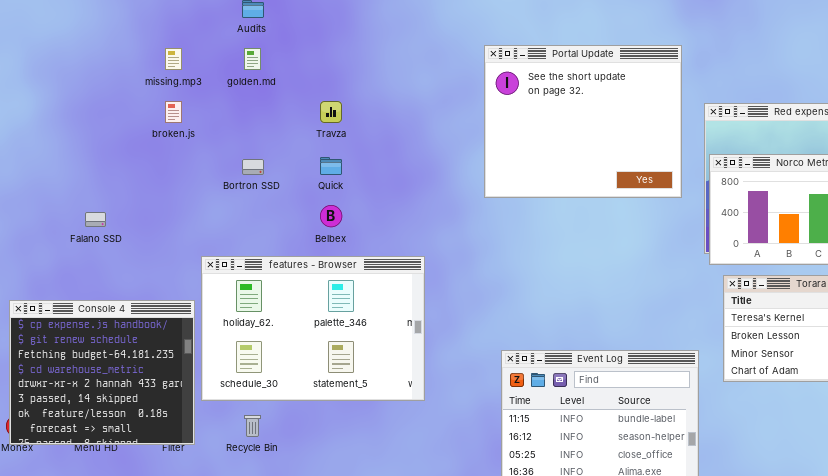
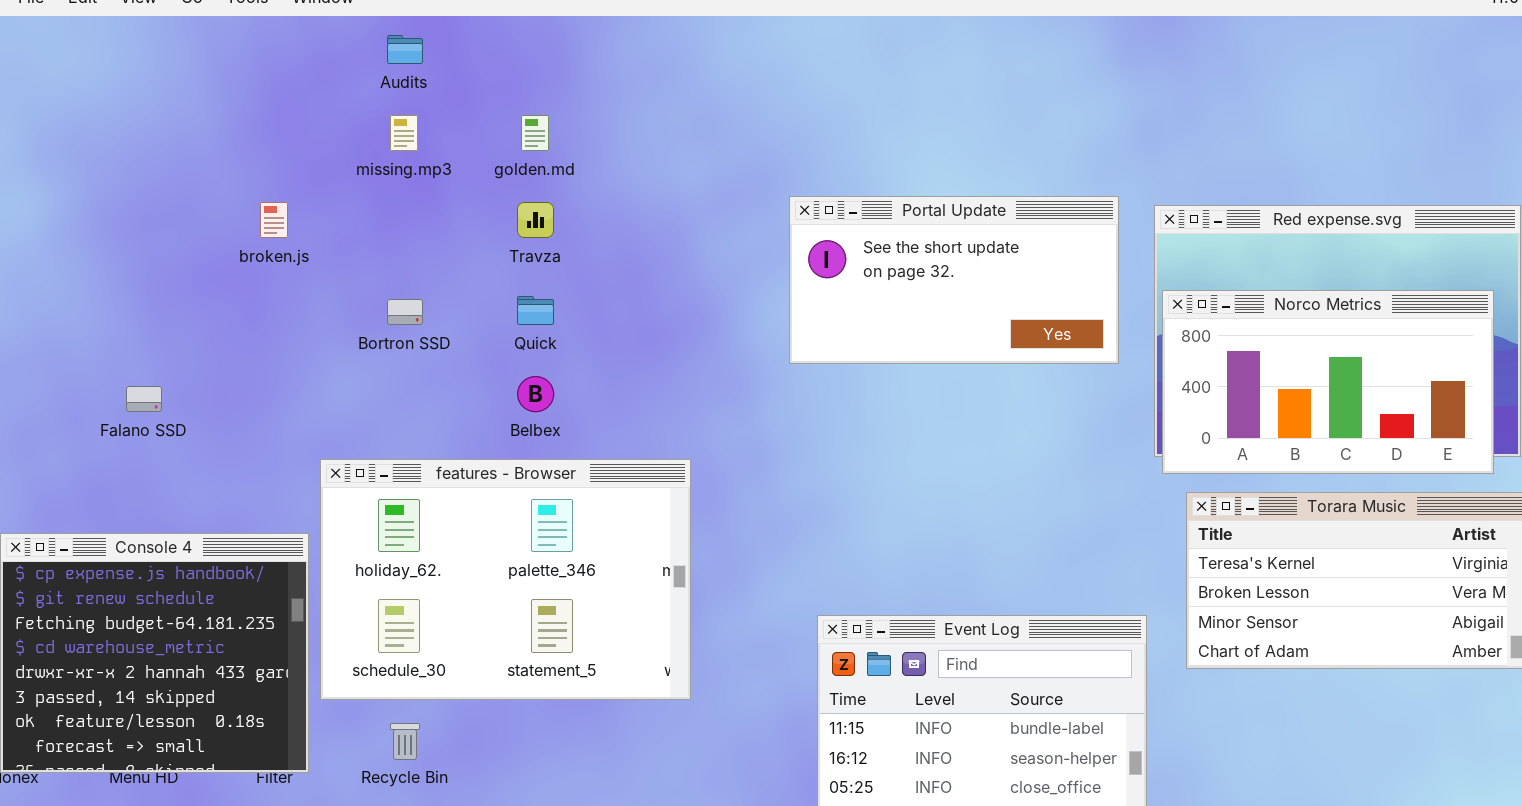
Portal Update: [484,45,682,198] -> [789,196,1119,364], resized
missing.mp3: [165,48,182,70] -> [390,115,418,151], moved
golden.md: [244,48,261,70] -> [521,115,549,151], moved

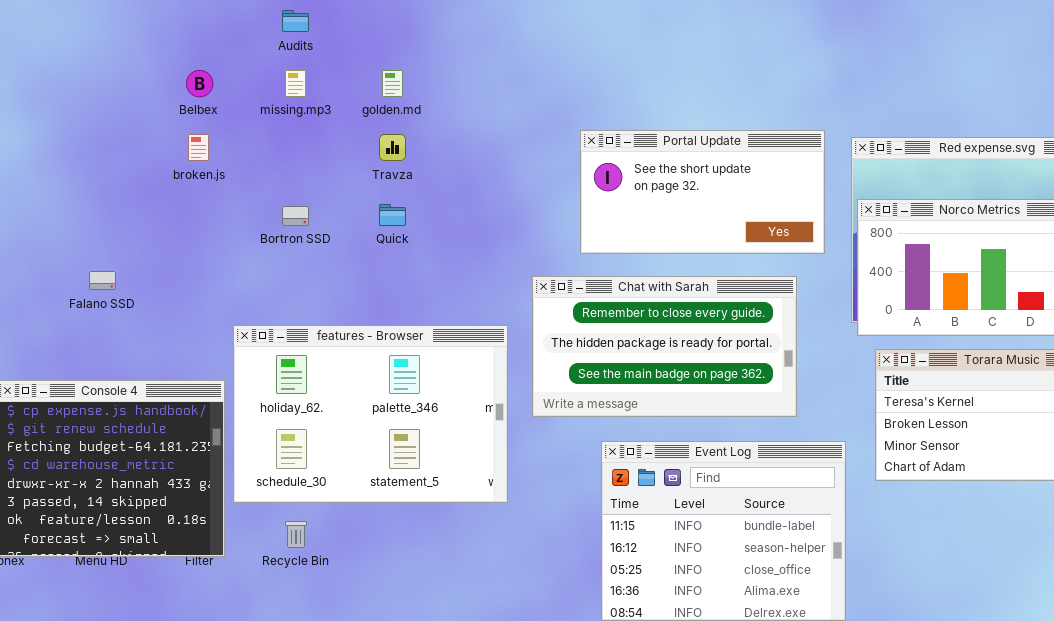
Belbex: [517,376,554,412] -> [186,70,213,97], moved
Chat with Sarah: none -> [532,276,797,417], opened

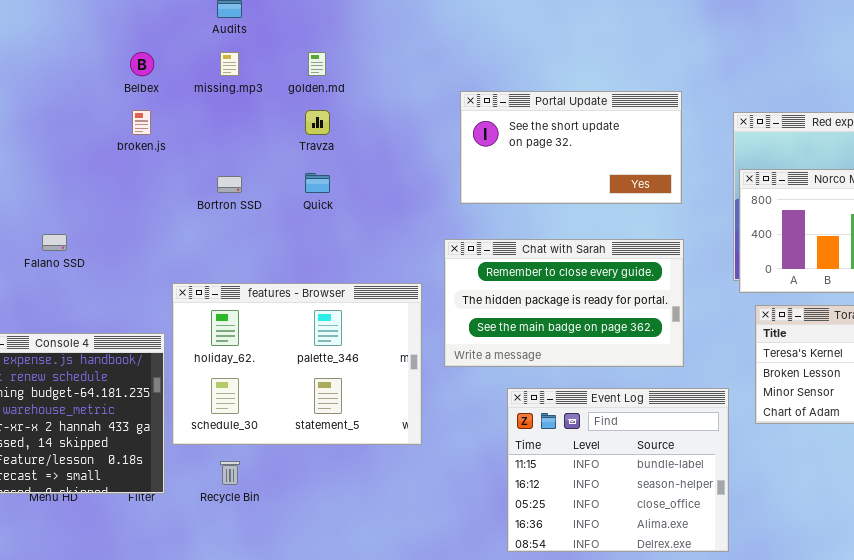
Portal Update: [580,130,825,254] -> [460,91,682,204], moved

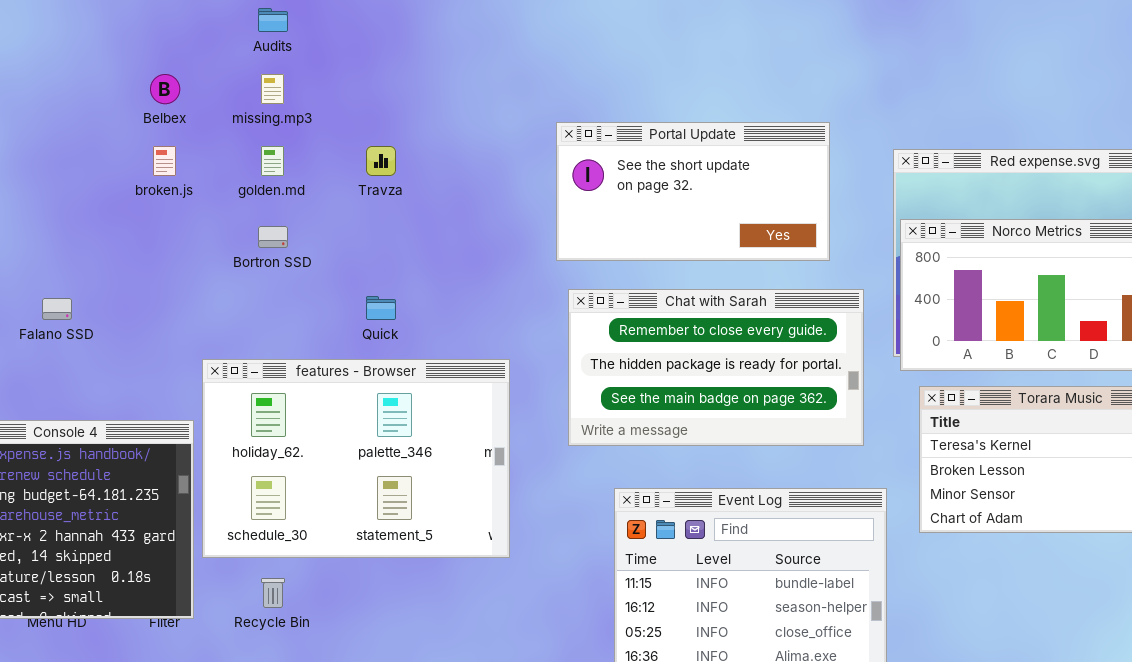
golden.md: [308,52,326,76] -> [261,146,284,176], moved
Quick: [305,173,330,193] -> [366,296,396,320], moved
Chat with Sarah: [444,239,684,367] -> [568,289,864,446], moved

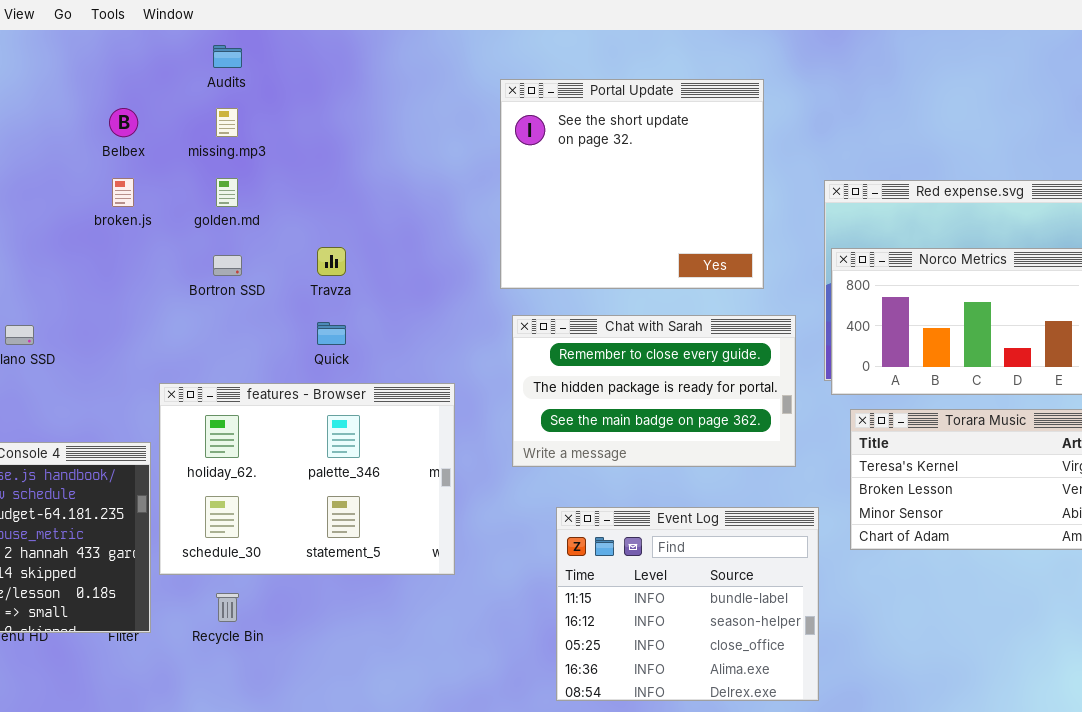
Portal Update: [556,122,830,261] -> [500,79,764,289], resized
Travza: [366,146,396,176] -> [317,247,346,276], moved

